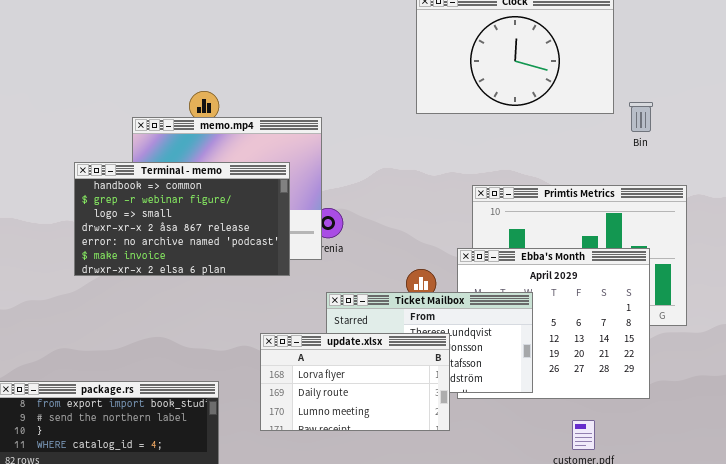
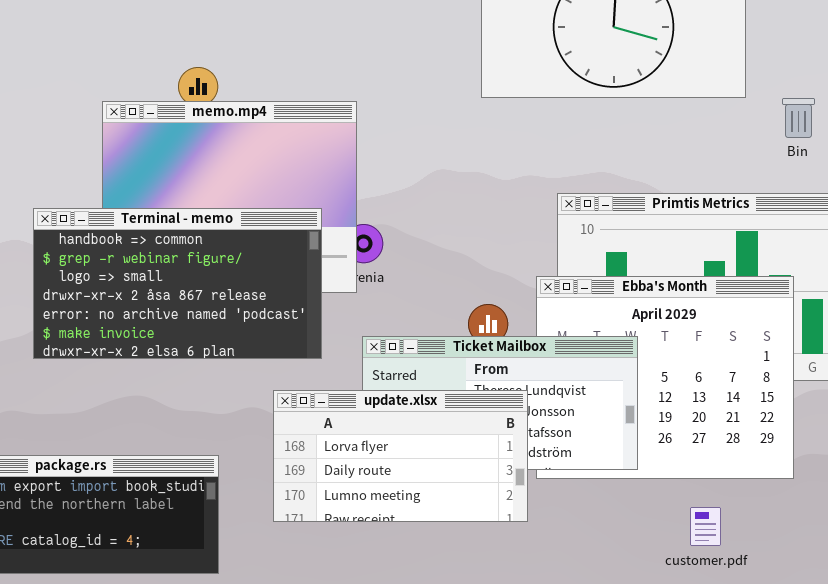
Bin: [629,102,653,132] -> [782,98,815,138], moved
Terminal - memo: [74,162,290,276] -> [33,208,322,359], moved

